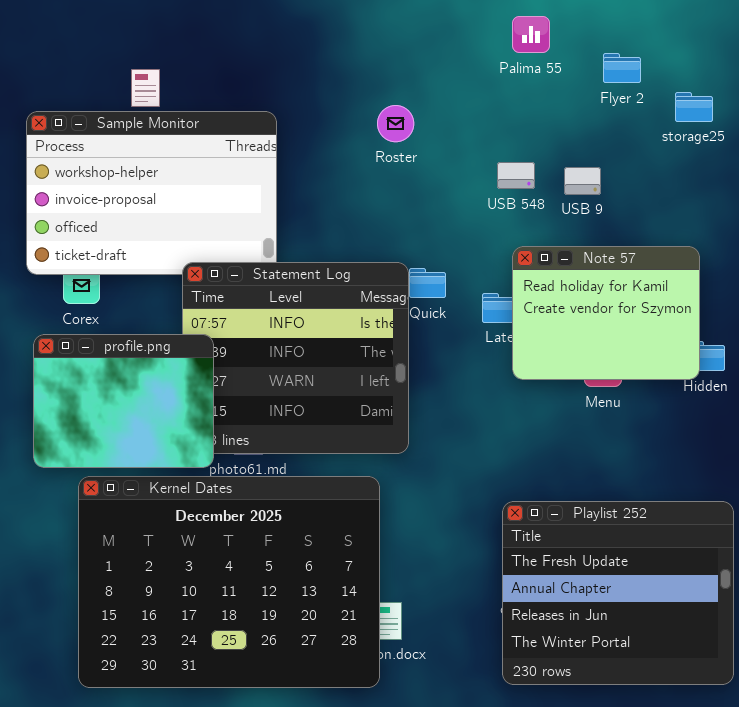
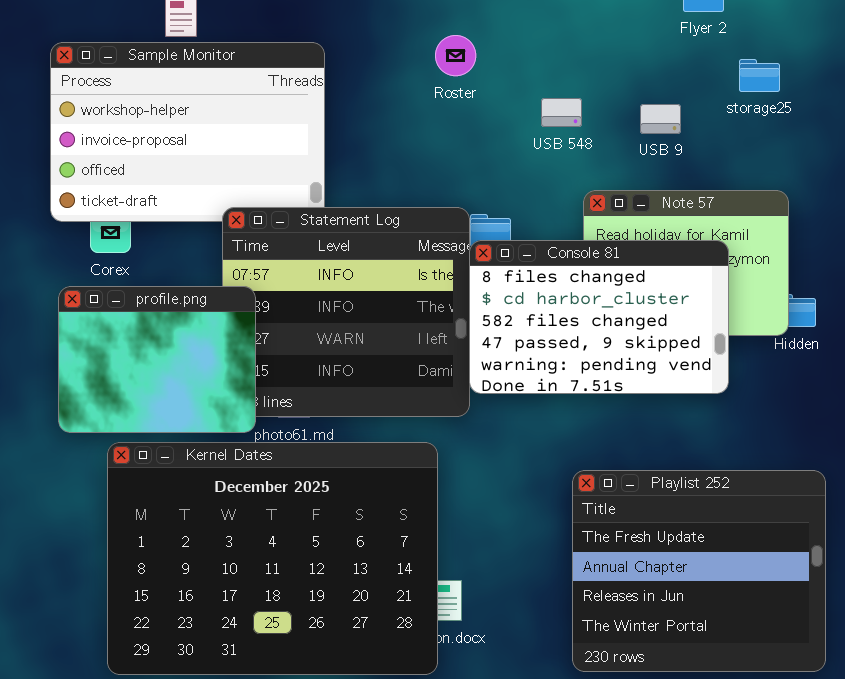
storage25: [675,92,713,122] -> [739,59,780,92], moved
USB 548: [497,162,535,189] -> [541,98,582,127], moved
Console 81: none -> [469,240,729,394], opened

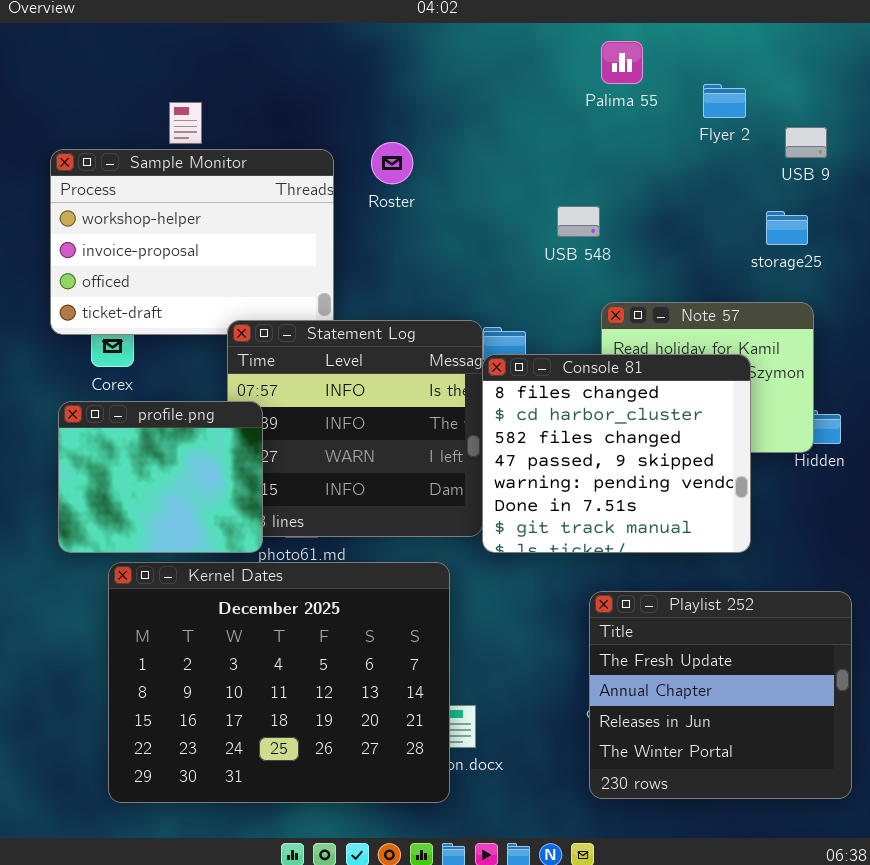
Roster: [435,35,476,76] -> [371,142,413,184], moved
storage25: [739,59,780,92] -> [766,211,808,245], moved
USB 9: [640,104,681,134] -> [785,127,827,158], moved
Console 81: [469,240,729,394] -> [482,354,751,553], resized

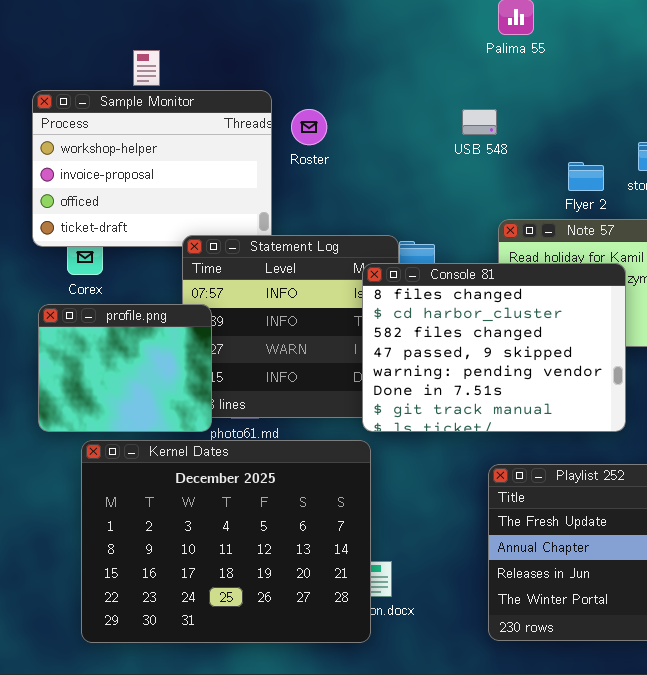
Flyer 2: [703,84,746,118] -> [568,162,604,191], moved
Roster: [371,142,413,184] -> [291,109,327,145], moved
USB 548: [557,206,600,237] -> [462,109,497,135], moved
Console 81: [482,354,751,553] -> [362,263,626,432], resized

